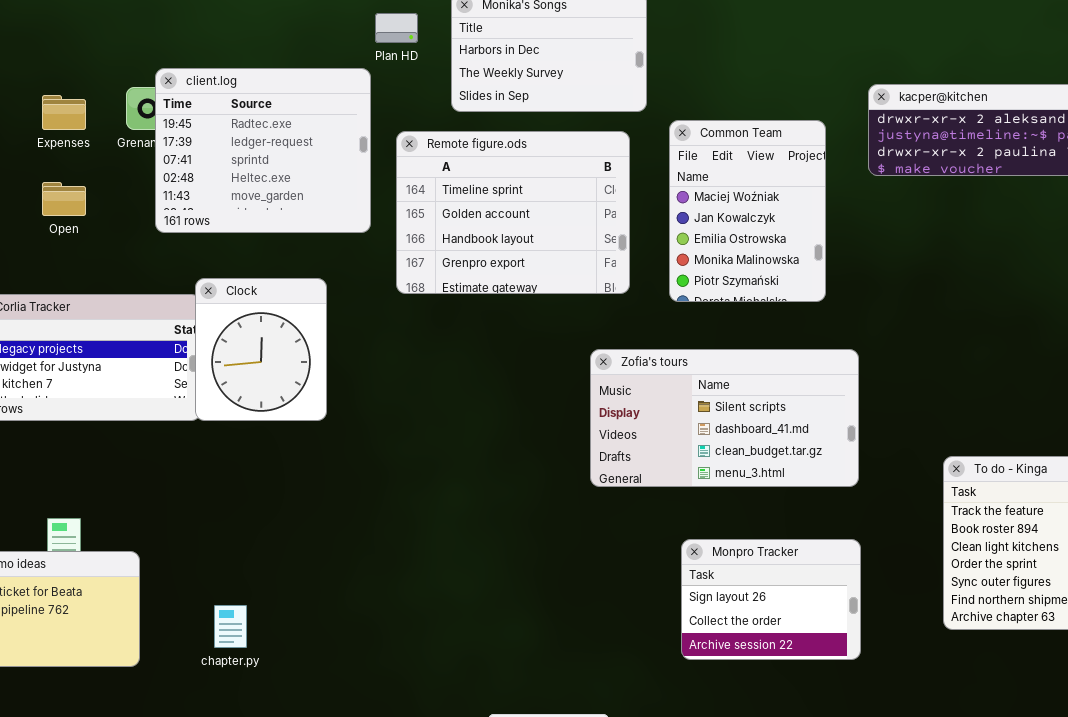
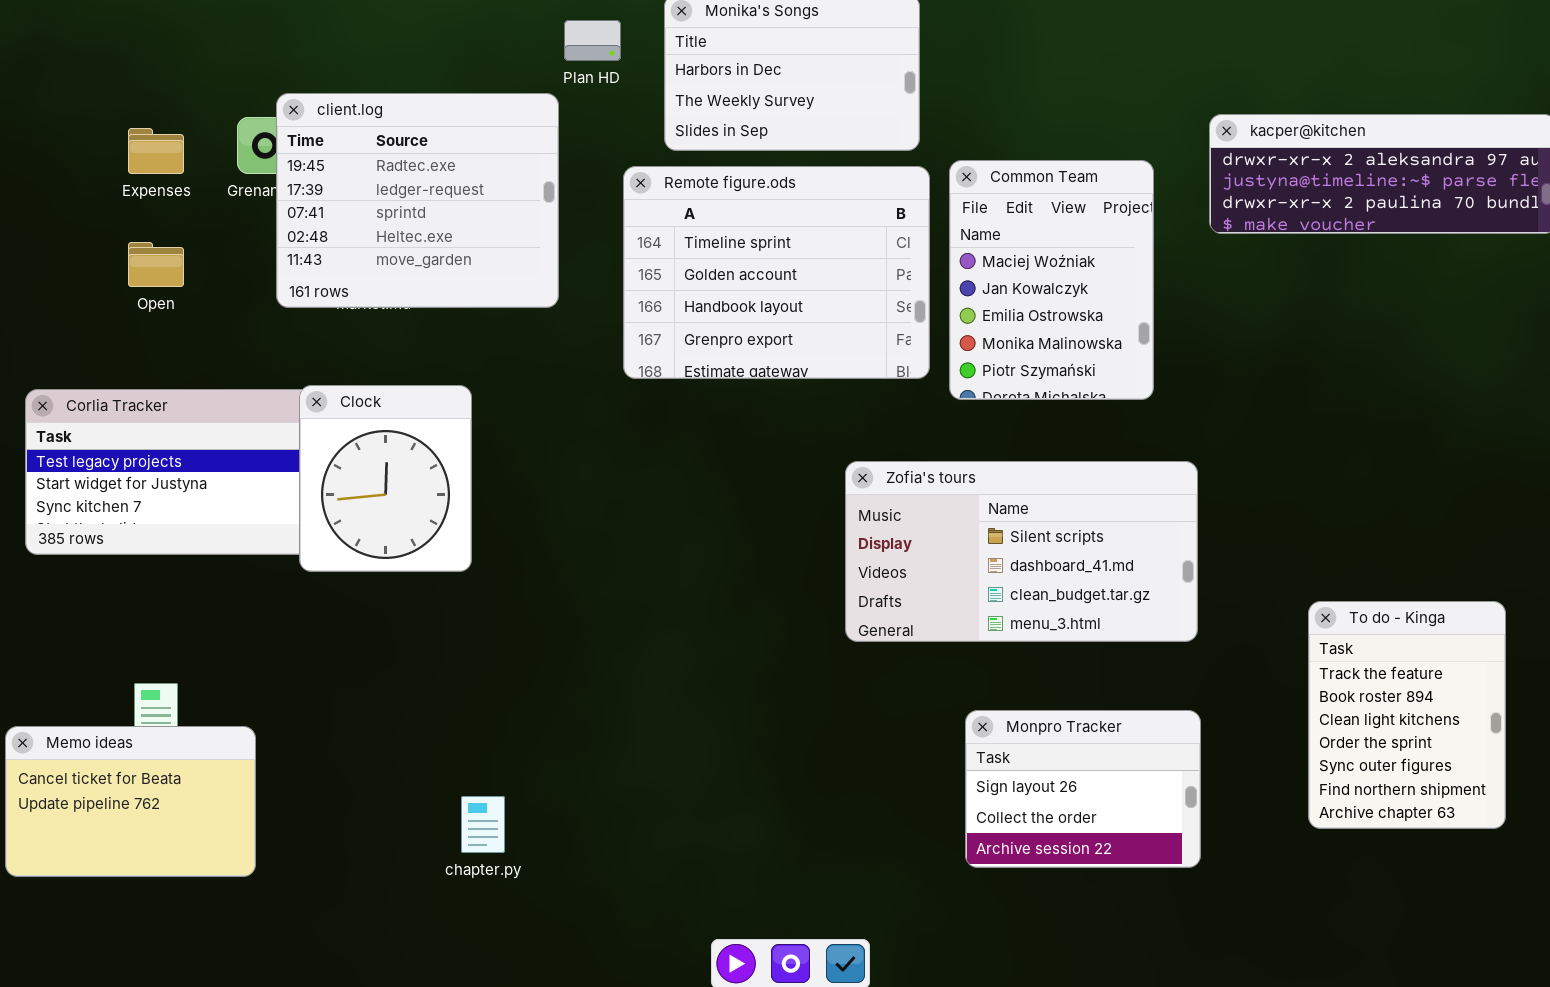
Remote figure.ods: [396,131,630,294] -> [623,166,930,379], moved
Clock: [195,278,327,421] -> [299,385,472,572], moved
chapter.py: [214,605,247,648] -> [461,796,505,853], moved

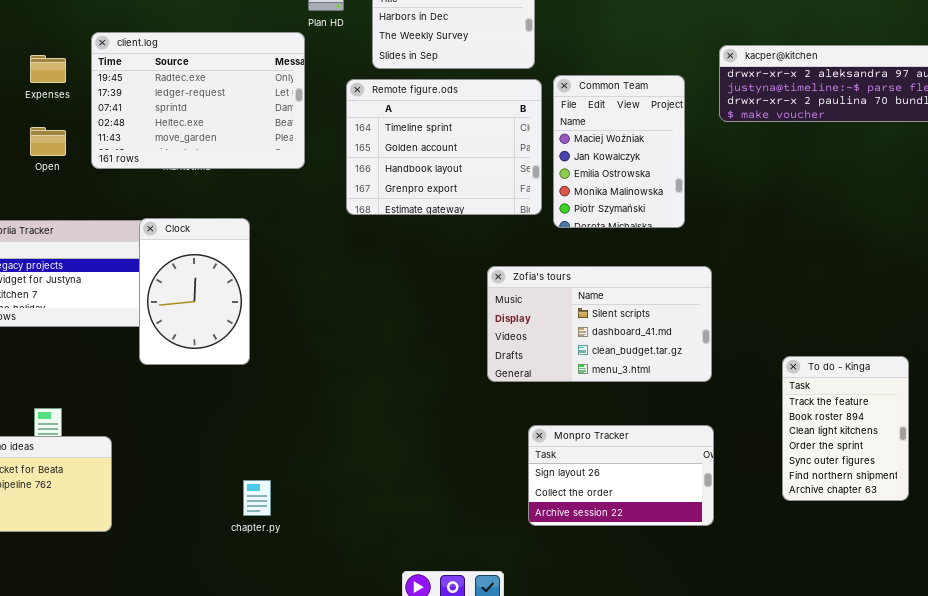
client.log: [276,93,559,308] -> [91,32,305,169], resized
Clock: [299,385,472,572] -> [139,218,250,365], resized
Monpro Tracker: [965,710,1201,868] -> [528,425,714,526], resized

